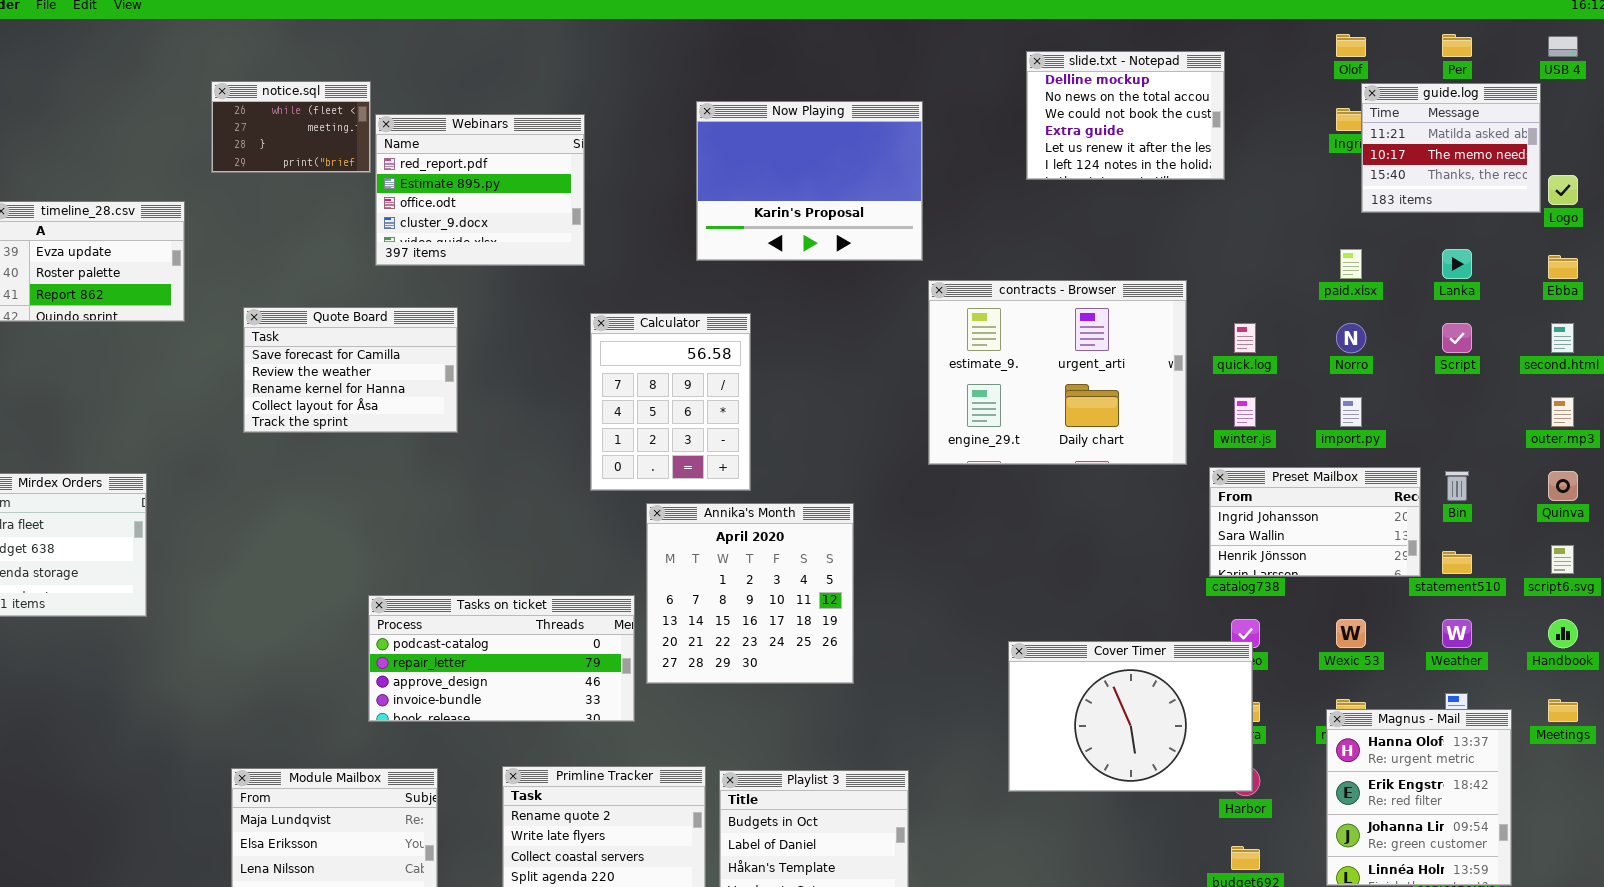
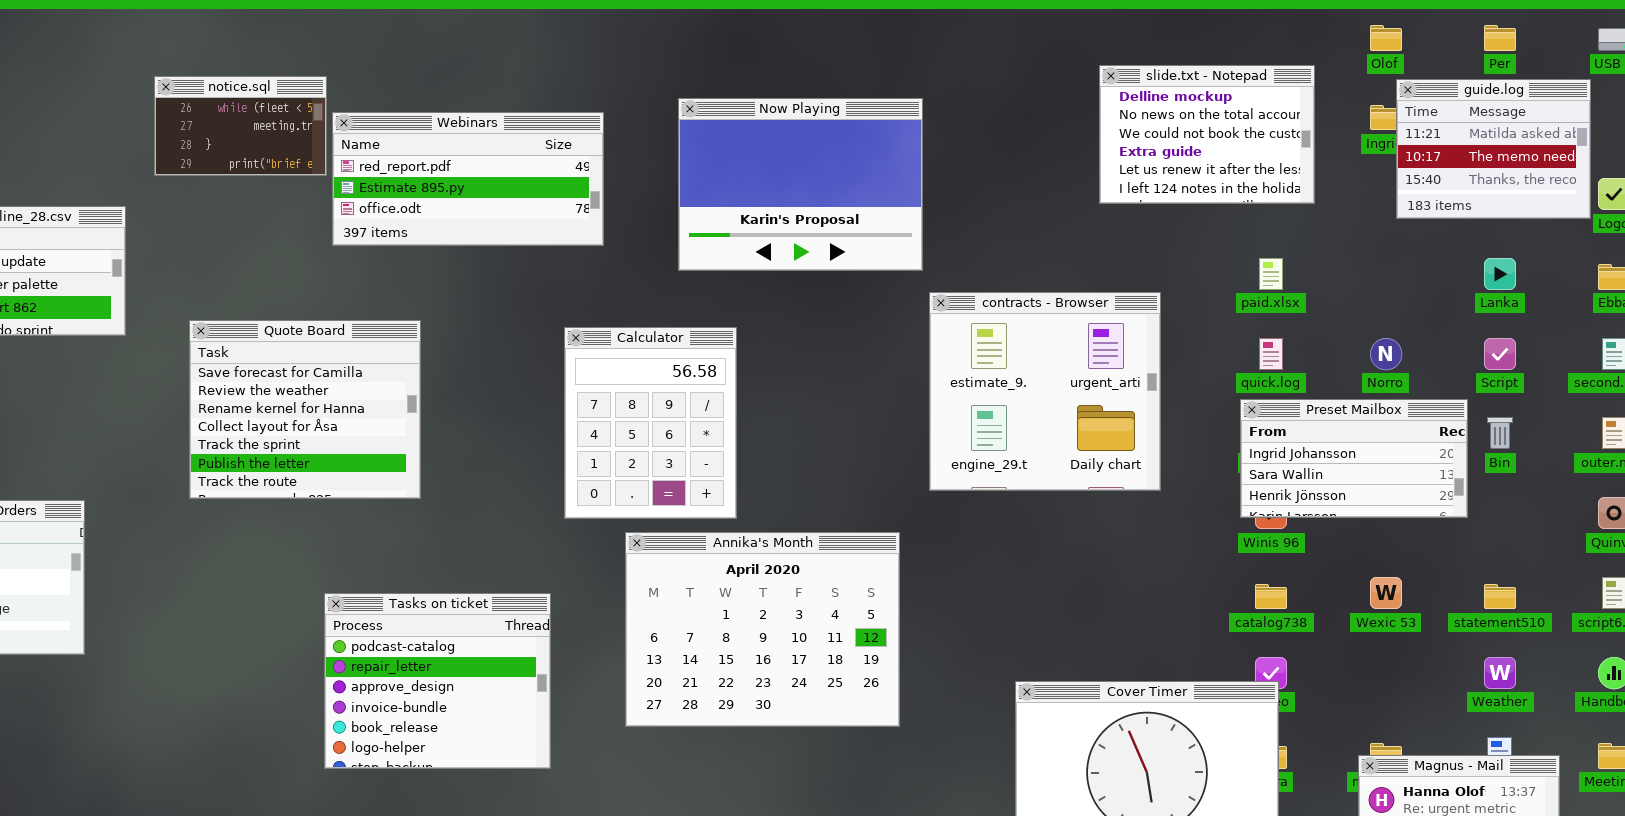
slide.txt - Notepad: [1026,51,1225,180] -> [1099,65,1315,204], moved
Webinars: [375,114,585,266] -> [332,112,604,246], resized
paid.xlsx: [1340,249,1362,279] -> [1259,258,1283,290], moved
contracts - Browser: [928,280,1187,465] -> [929,292,1161,491], resized
Quote Board: [243,307,458,433] -> [189,320,421,499], resized
Preset Mailbox: [1209,467,1421,577] -> [1240,399,1468,518], moved
Bin: [1445,471,1469,501] -> [1487,417,1513,449], moved
Annika's Month: [646,503,854,684] -> [625,532,900,727], resized
Tasks on ticket: [368,595,635,722] -> [324,593,551,769], resized
Wexic 53: [1336,619,1366,648] -> [1370,577,1402,609], moved

